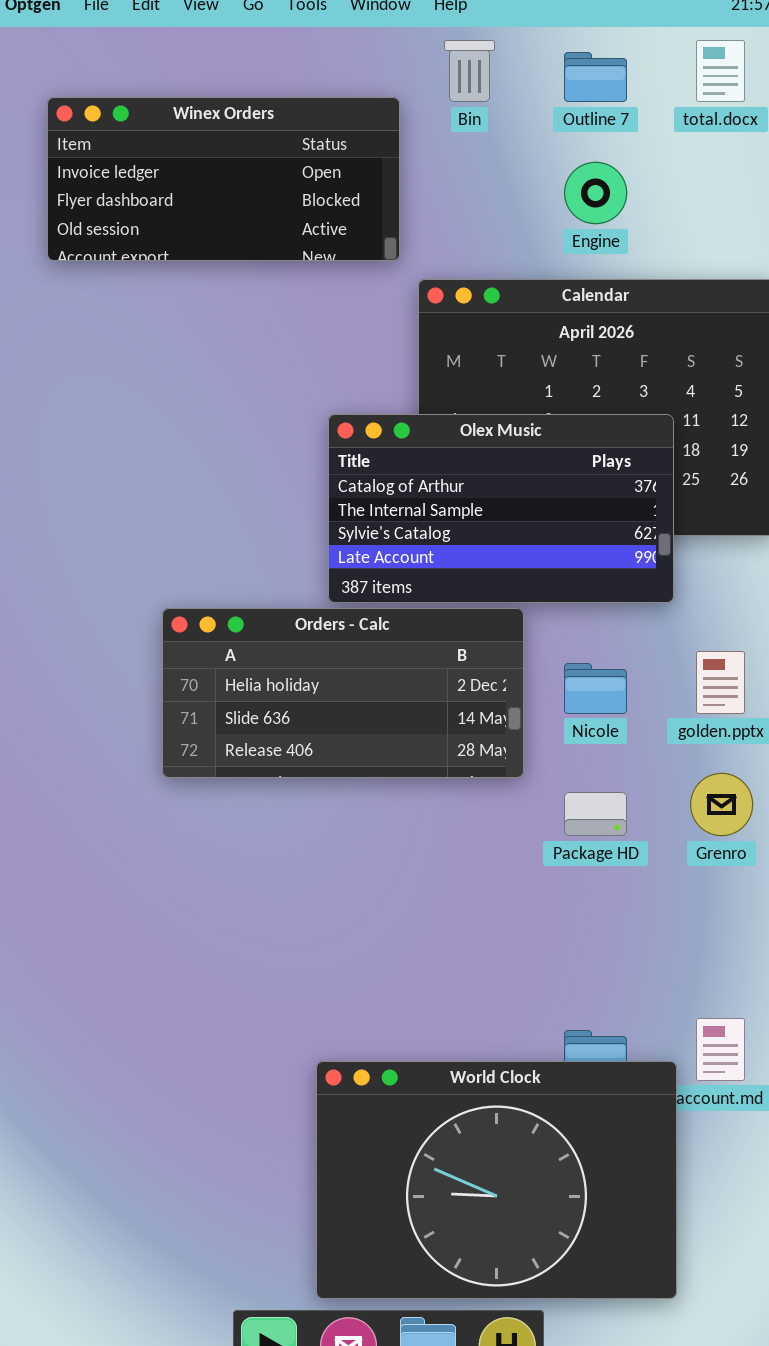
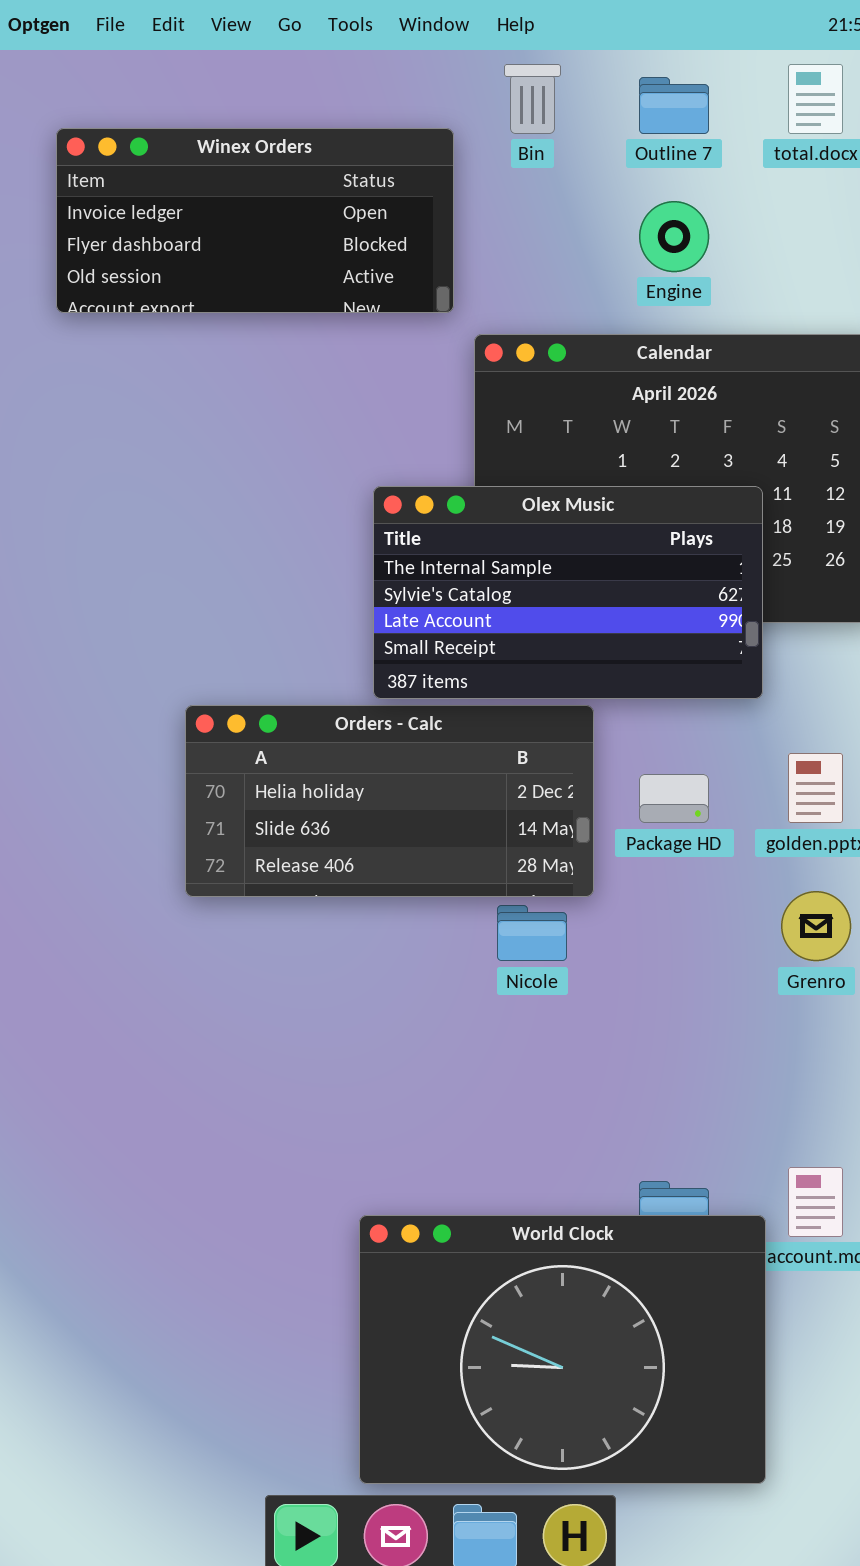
Olex Music: [328,414,674,603] -> [373,486,763,699], scrolled down 1 row
Nicole: [564,663,627,714] -> [497,905,567,961], moved
Package HD: [564,792,627,836] -> [639,774,709,823], moved

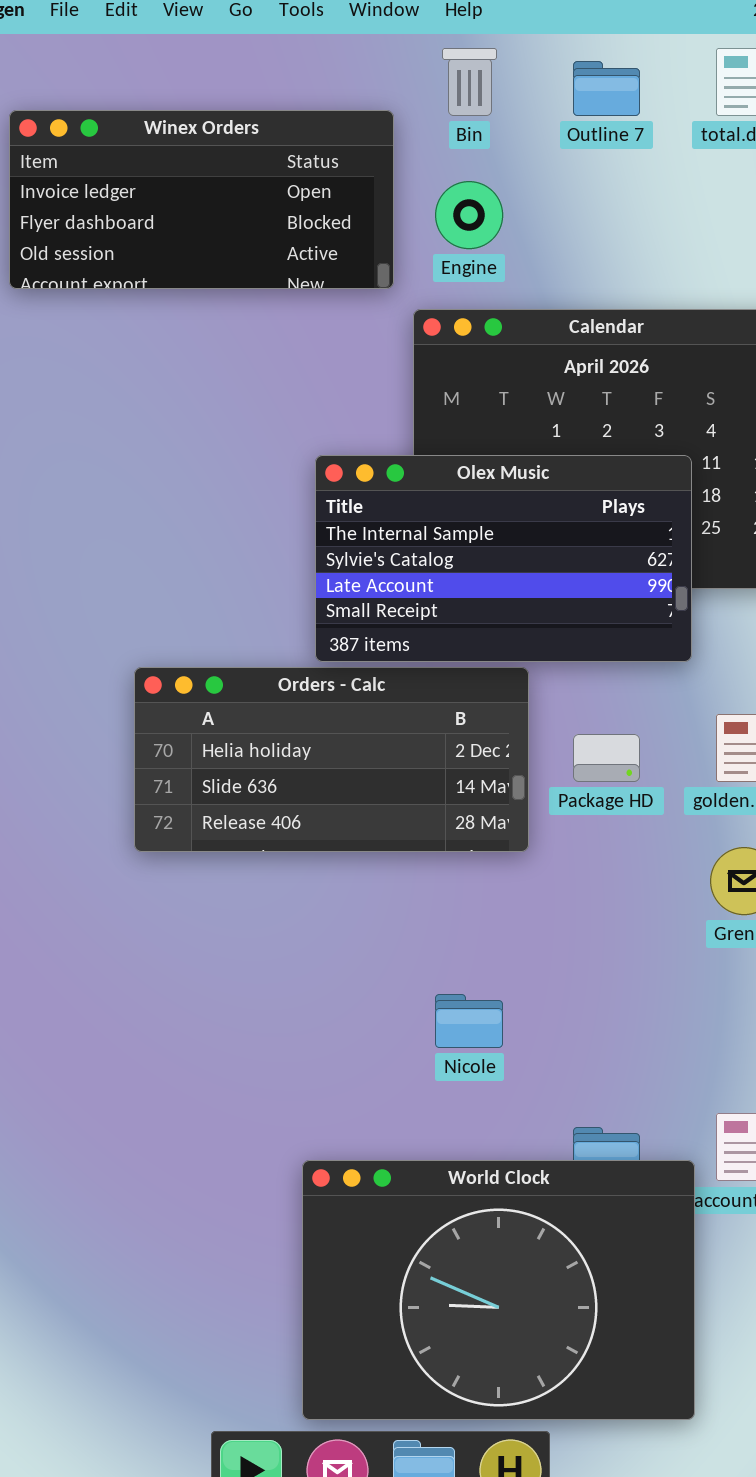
Engine: [639,201,709,272] -> [435,181,503,249], moved
Nicole: [497,905,567,961] -> [435,994,503,1048], moved

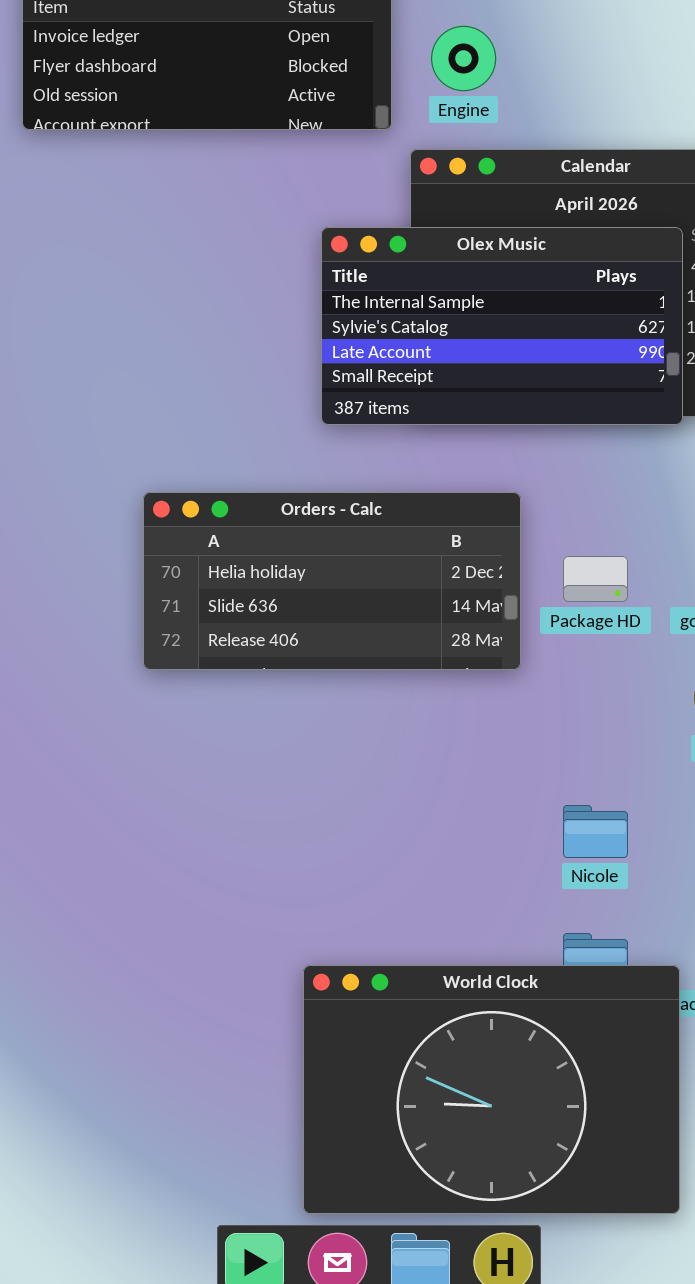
Olex Music: [315,455,692,662] -> [321,227,683,425], moved
Nicole: [435,994,503,1048] -> [563,805,628,858], moved

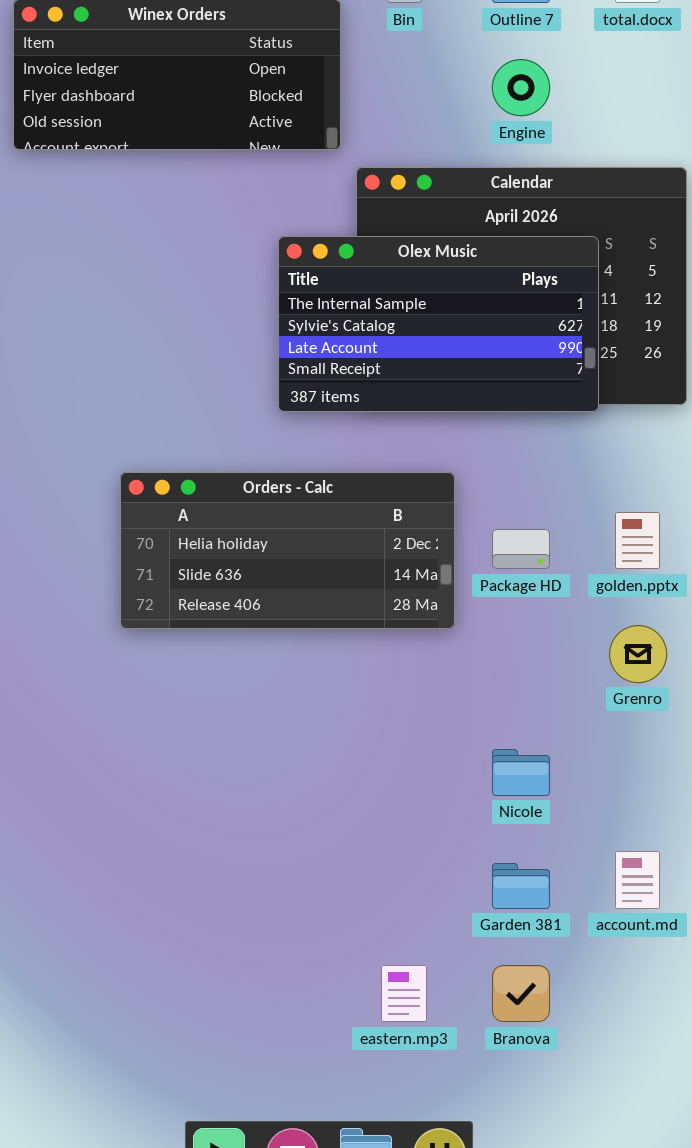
Engine: [431,26,496,91] -> [492,59,550,116], moved
World Clock: [303,965,680,1214] -> none, closed

